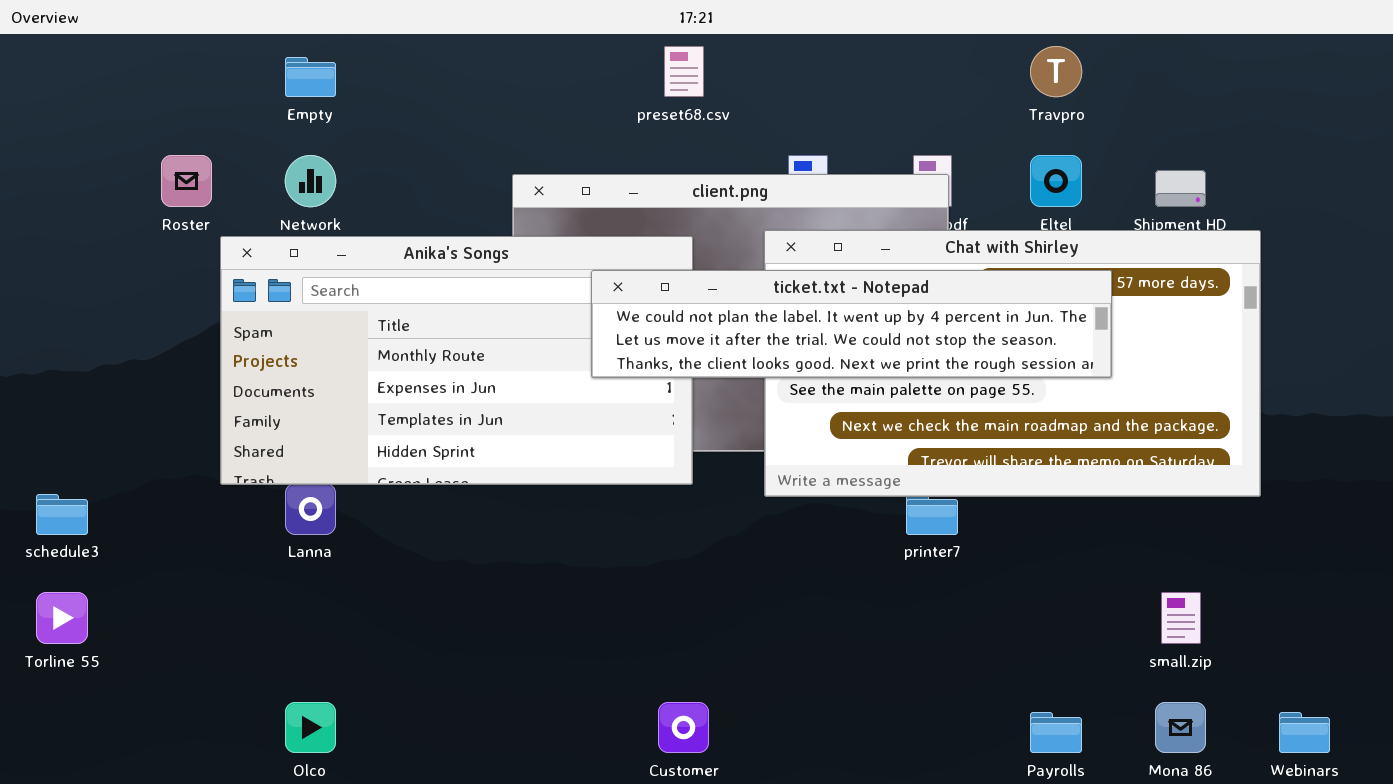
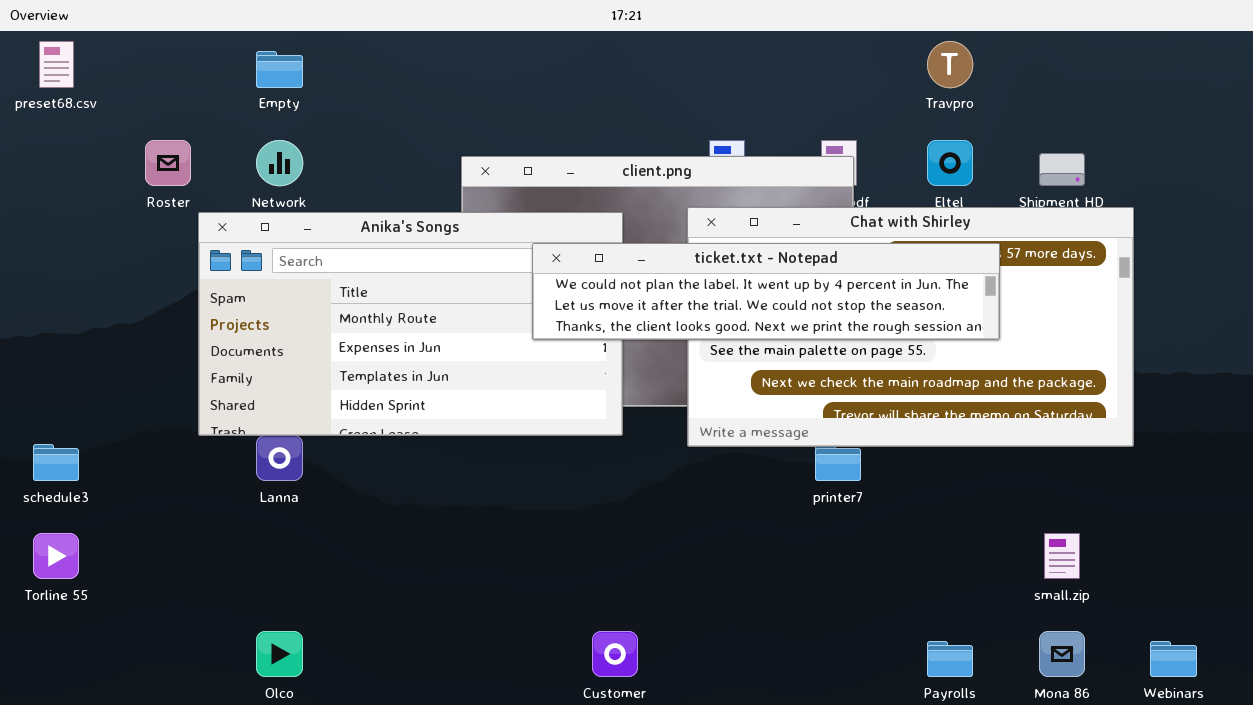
preset68.csv: [664,46,704,97] -> [39,41,74,88], moved

